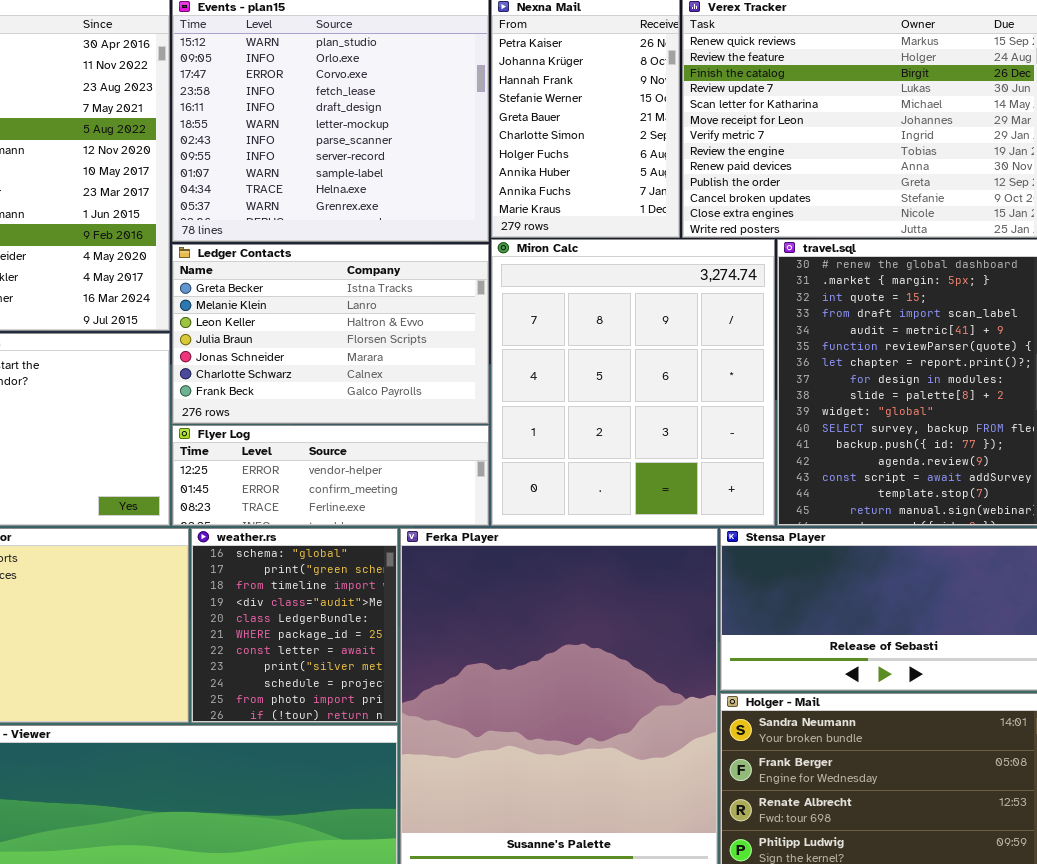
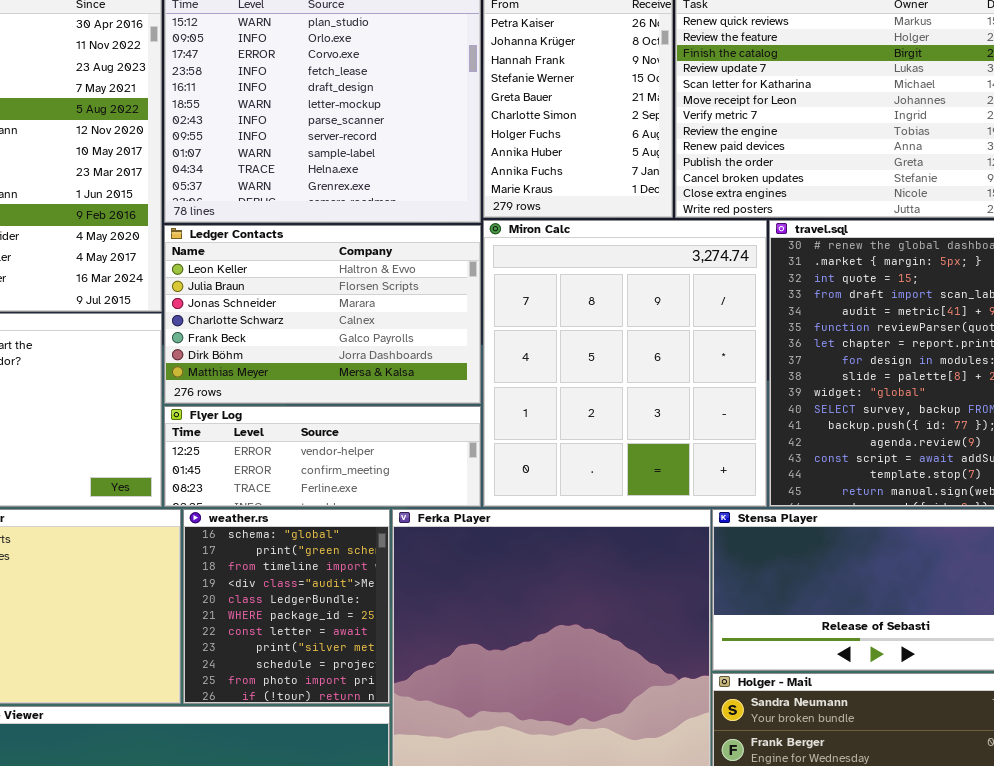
Ledger Contacts: [172,244,489,424] -> [164,225,481,404], scrolled down 2 rows

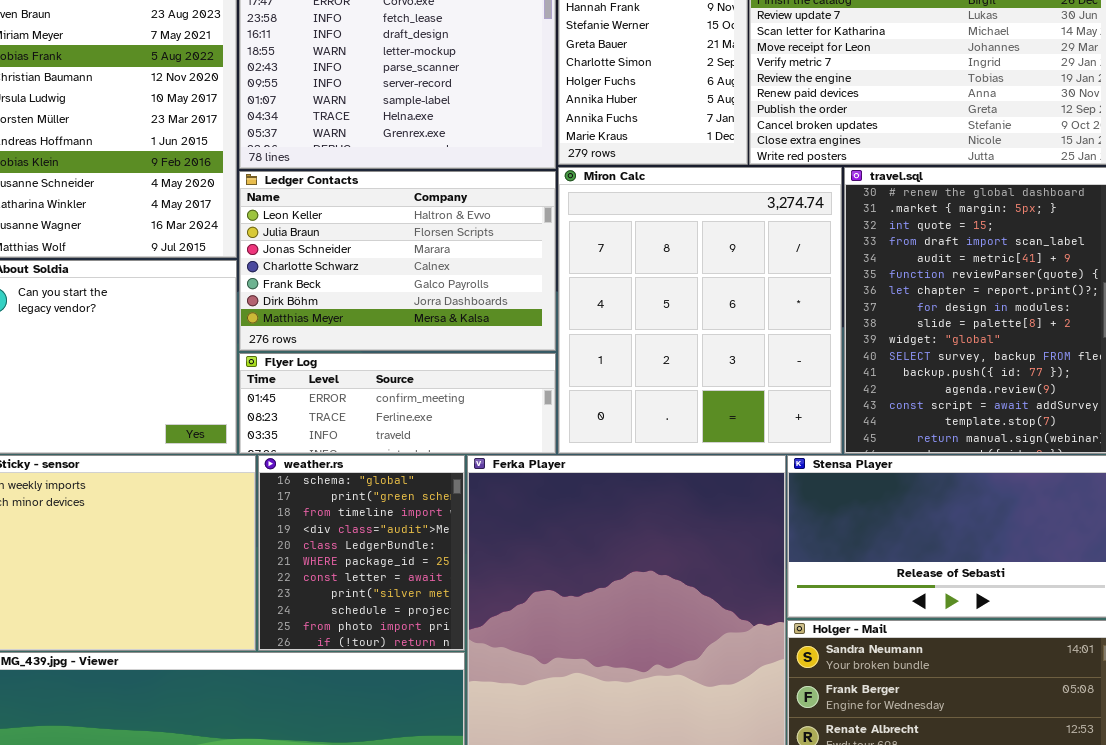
Flyer Log: [164,406,481,507] -> [239,353,556,454], scrolled down 1 row

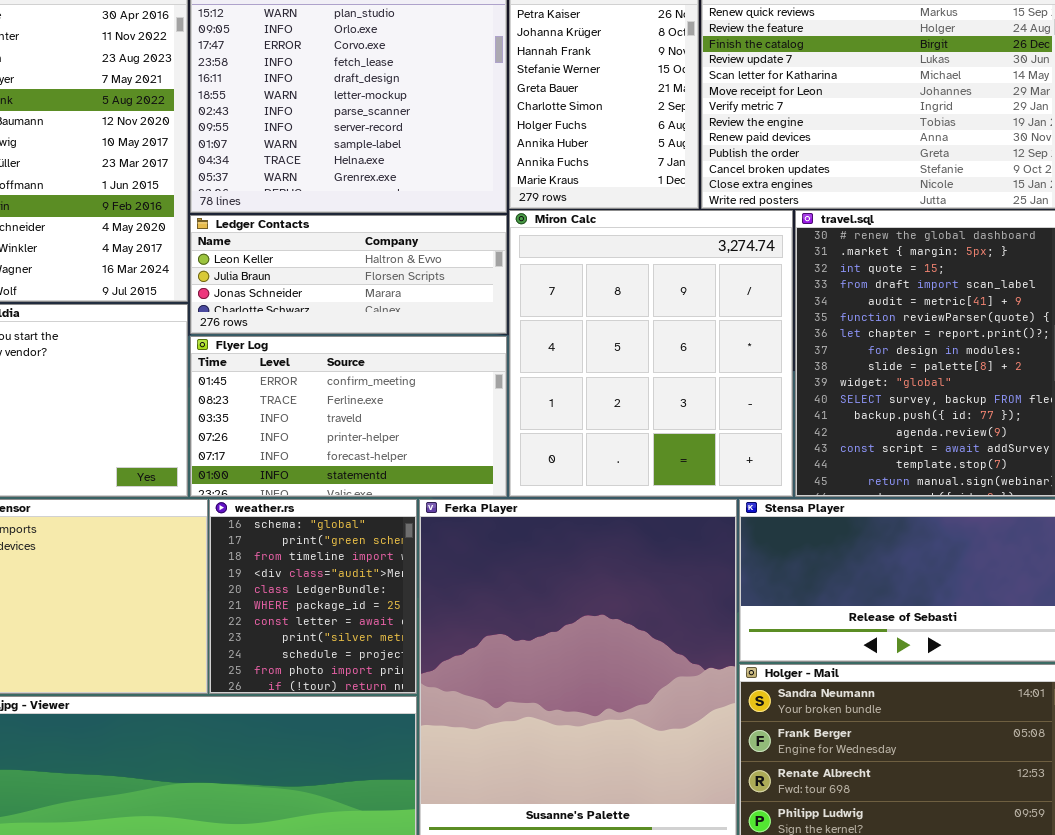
Ledger Contacts: [239,171,556,351] -> [190,215,507,334], resized
Flyer Log: [239,353,556,454] -> [190,336,507,497], resized

